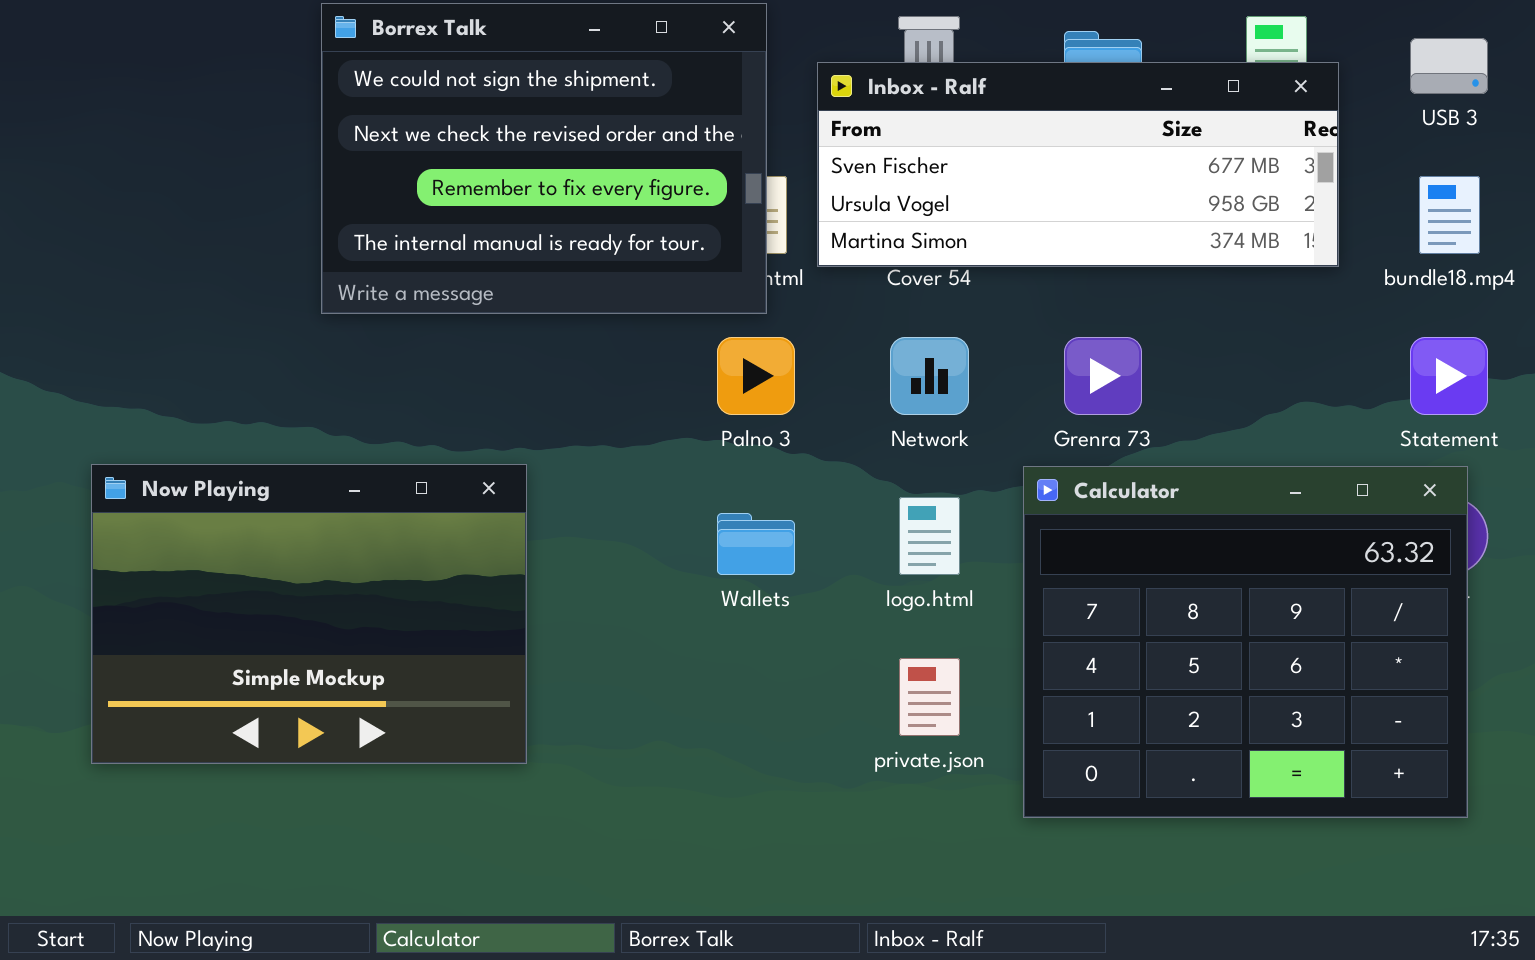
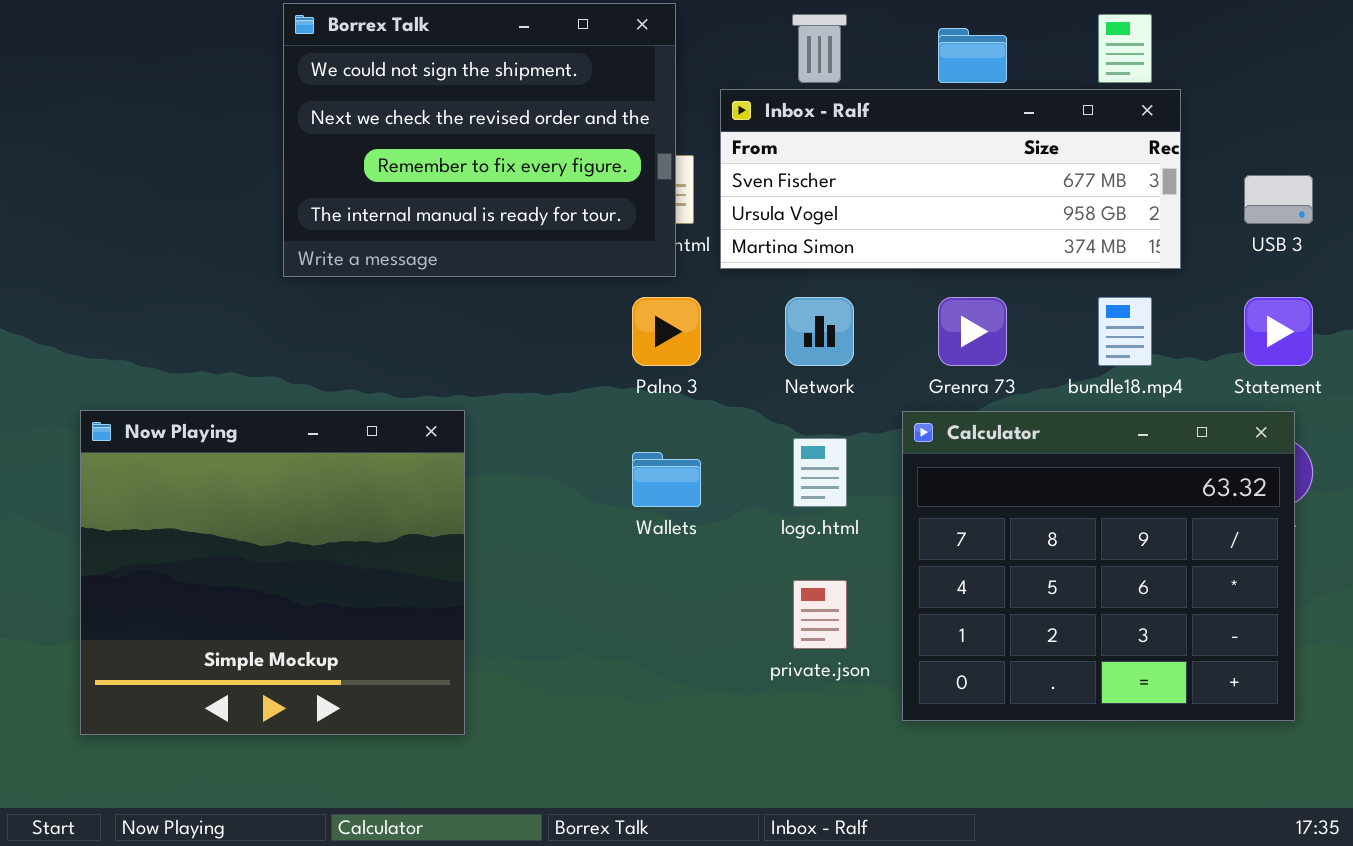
USB 3: [1410,38,1488,94] -> [1244,175,1313,224], moved
Inbox - Ralf: [817,62,1339,267] -> [720,89,1181,269], moved
bundle18.mp4: [1419,176,1480,254] -> [1098,297,1152,366], moved
Now Playing: [91,464,527,764] -> [80,410,465,735], resized

